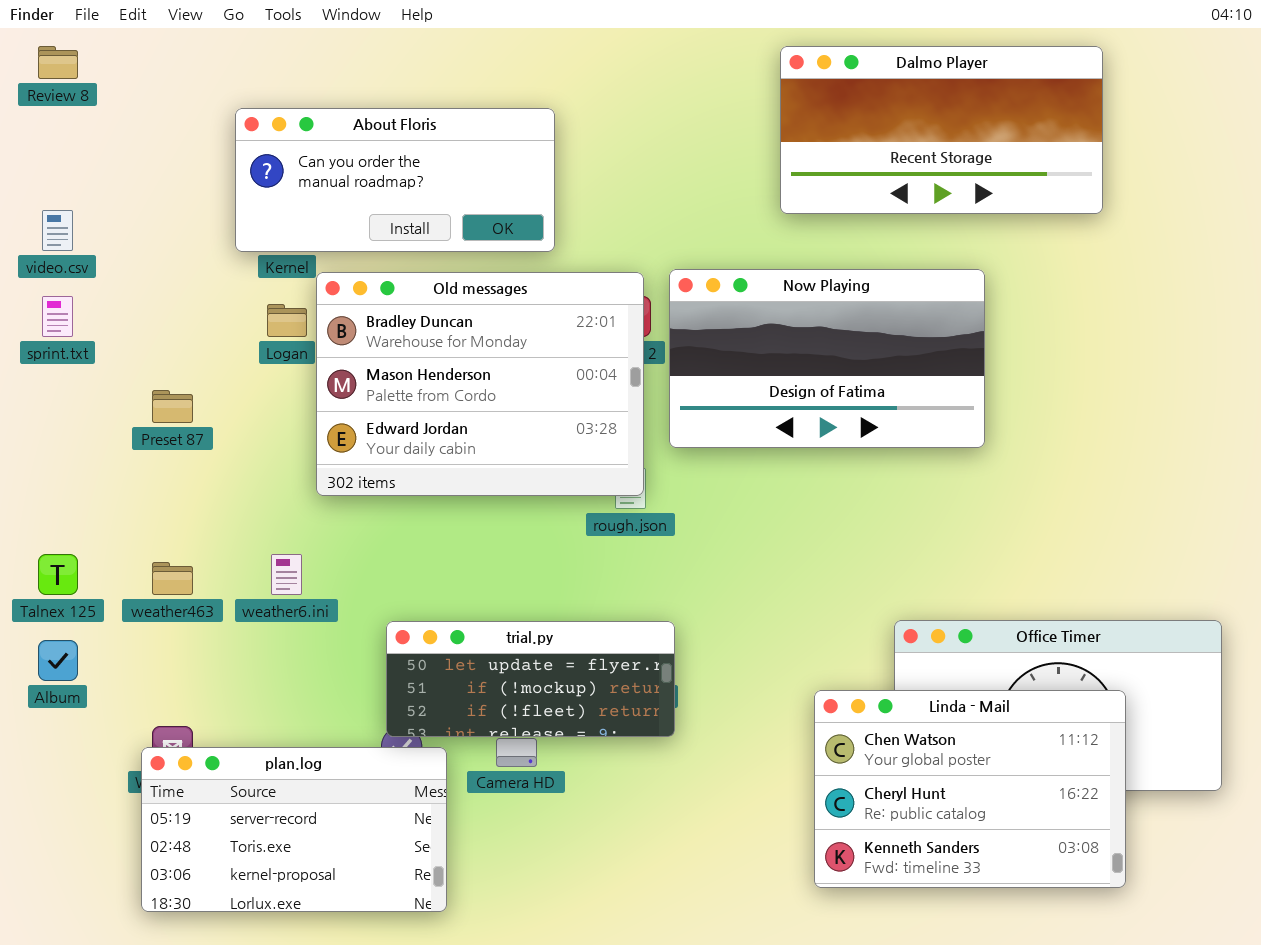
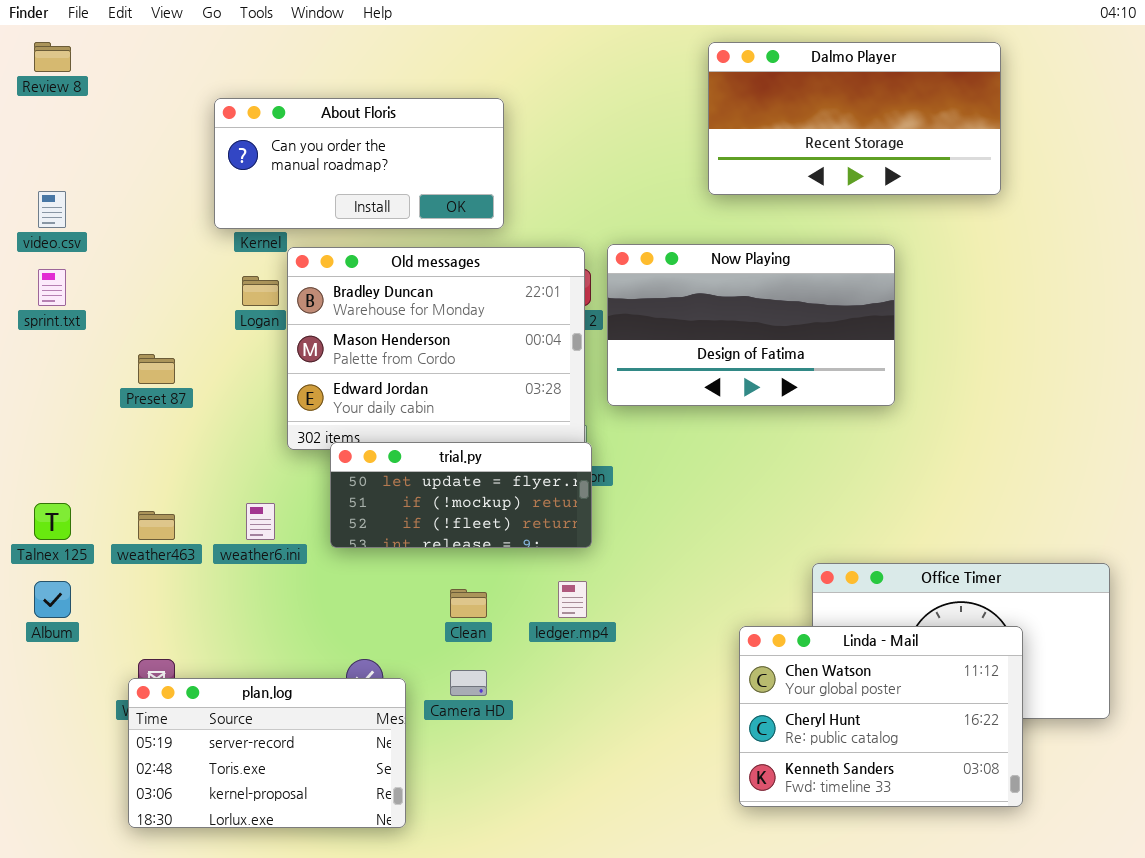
trial.py: [386,621,675,737] -> [330,442,592,548], moved

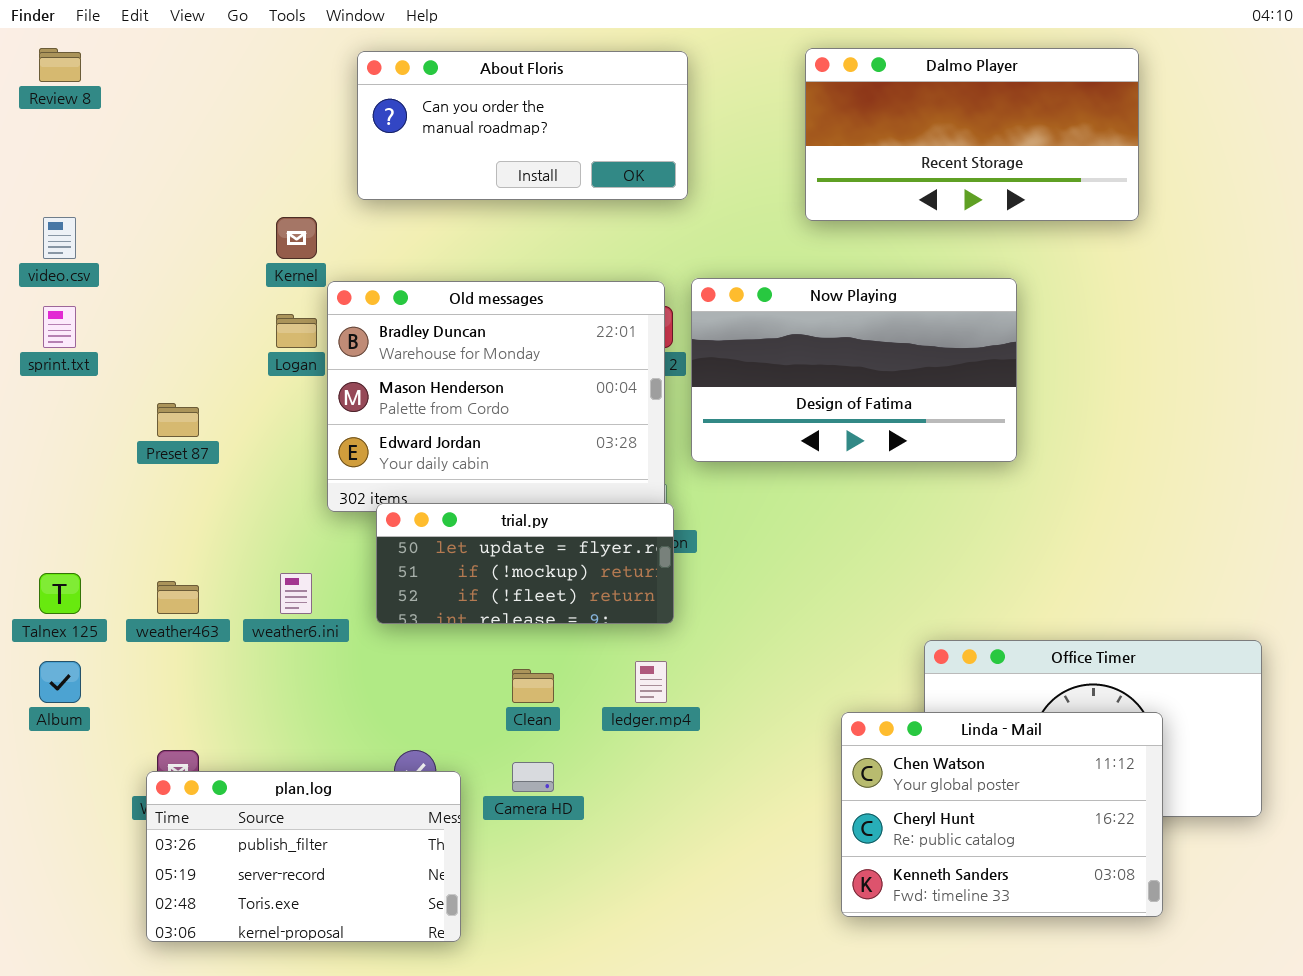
About Floris: [214,98,504,229] -> [357,51,688,200], moved
plan.log: [128,678,406,828] -> [146,771,461,942], scrolled up 1 row

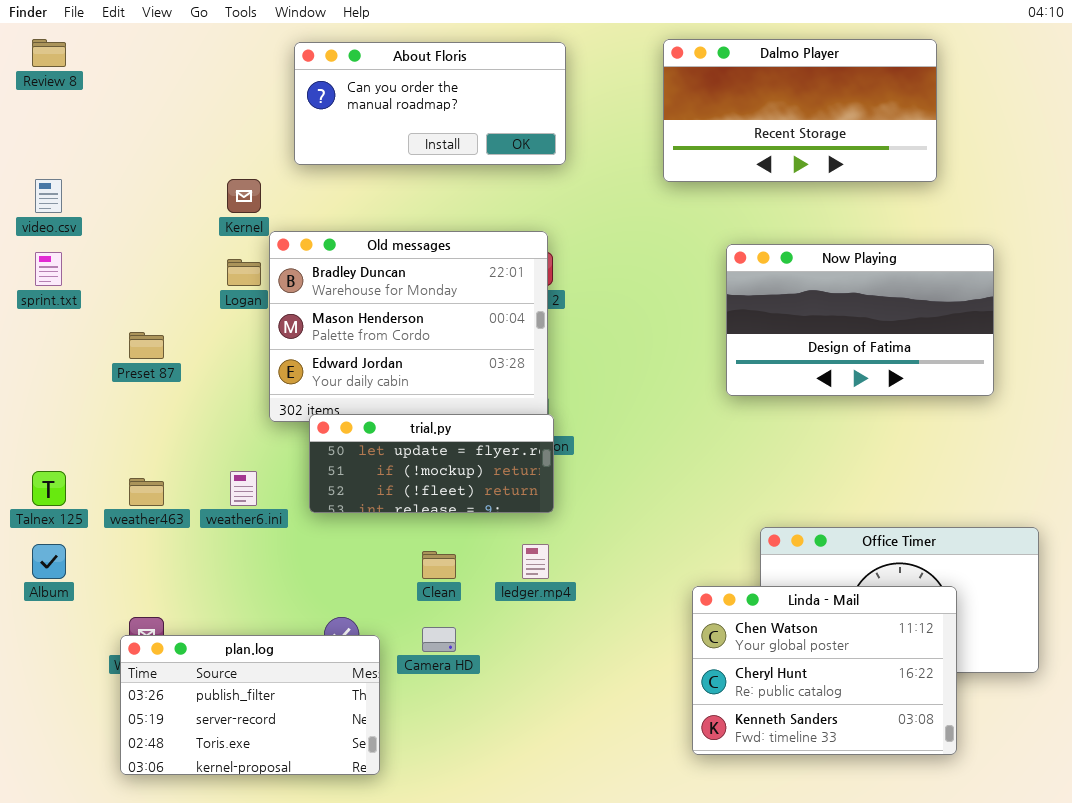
Now Playing: [691,278,1017,462] -> [726,244,994,396], moved

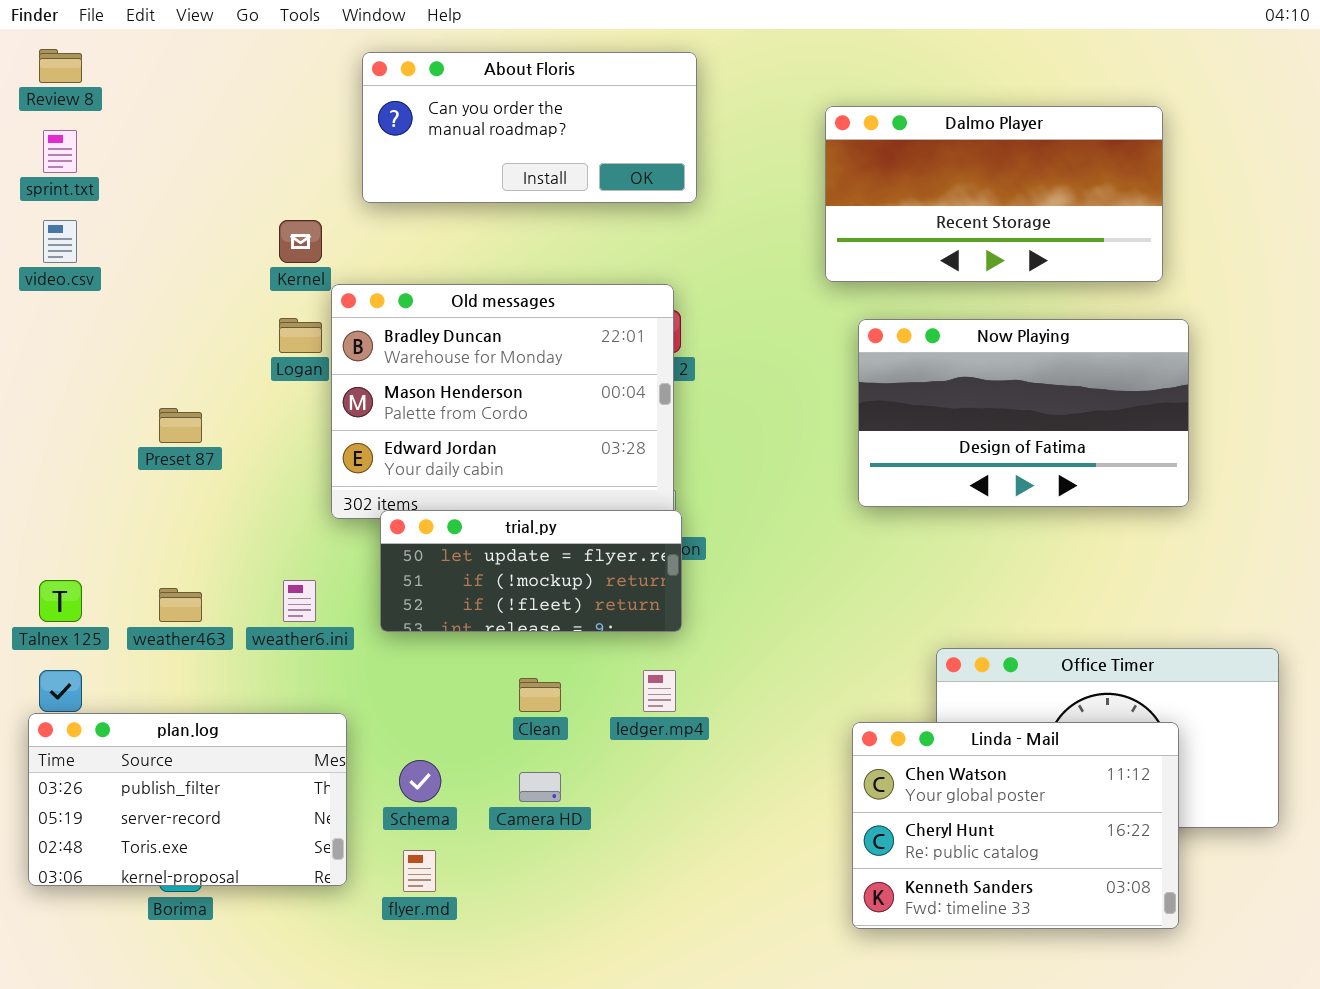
Dalmo Player: [663,39,937,182] -> [825,106,1163,282], moved
Now Playing: [726,244,994,396] -> [858,319,1189,507], moved
sprint.txt: [35,252,62,286] -> [43,130,77,173], moved
plan.log: [120,635,380,775] -> [28,713,347,886], moved

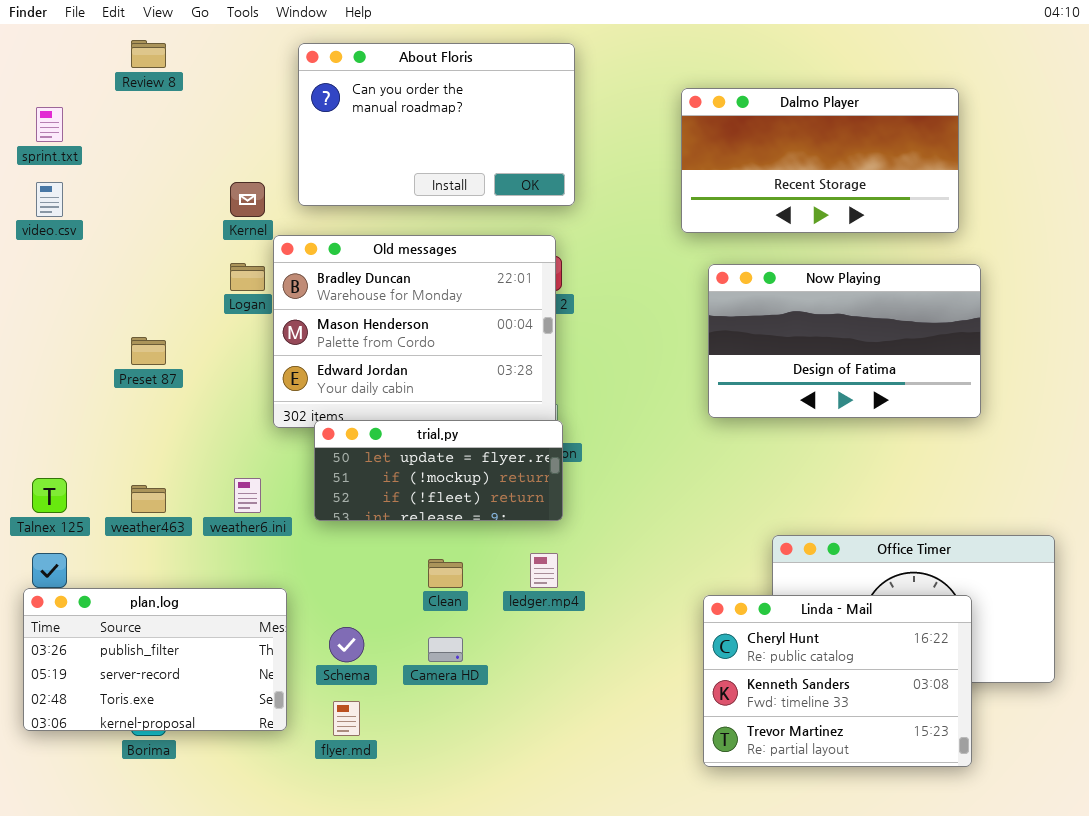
Review 8: [39,49,82,83] -> [131,40,166,68], moved
About Floris: [362,52,697,203] -> [298,43,575,206], resized
Linda - Mail: [852,722,1179,929] -> [703,595,972,767], scrolled down 1 row

